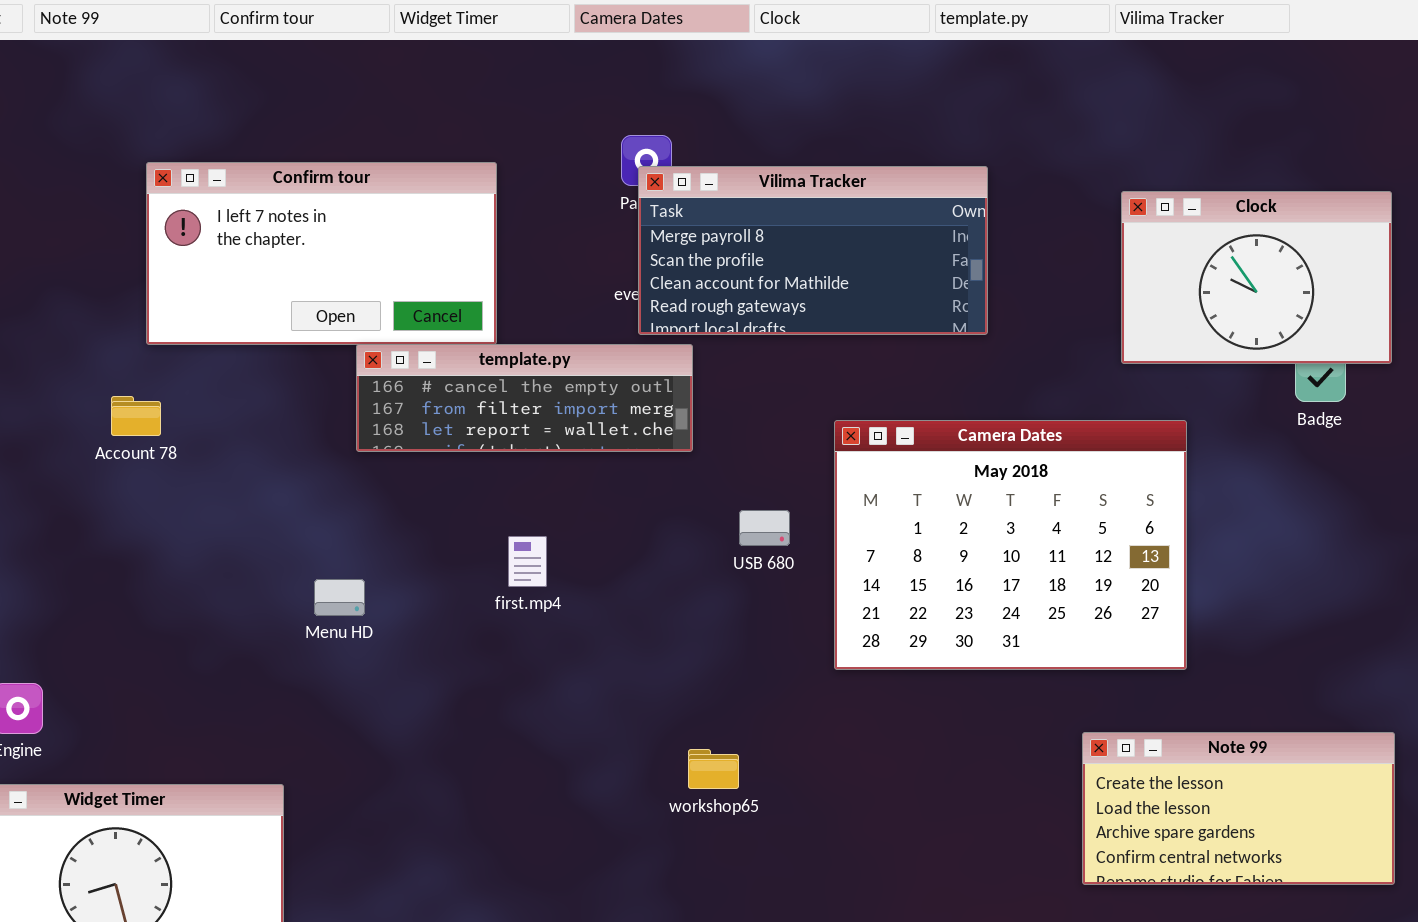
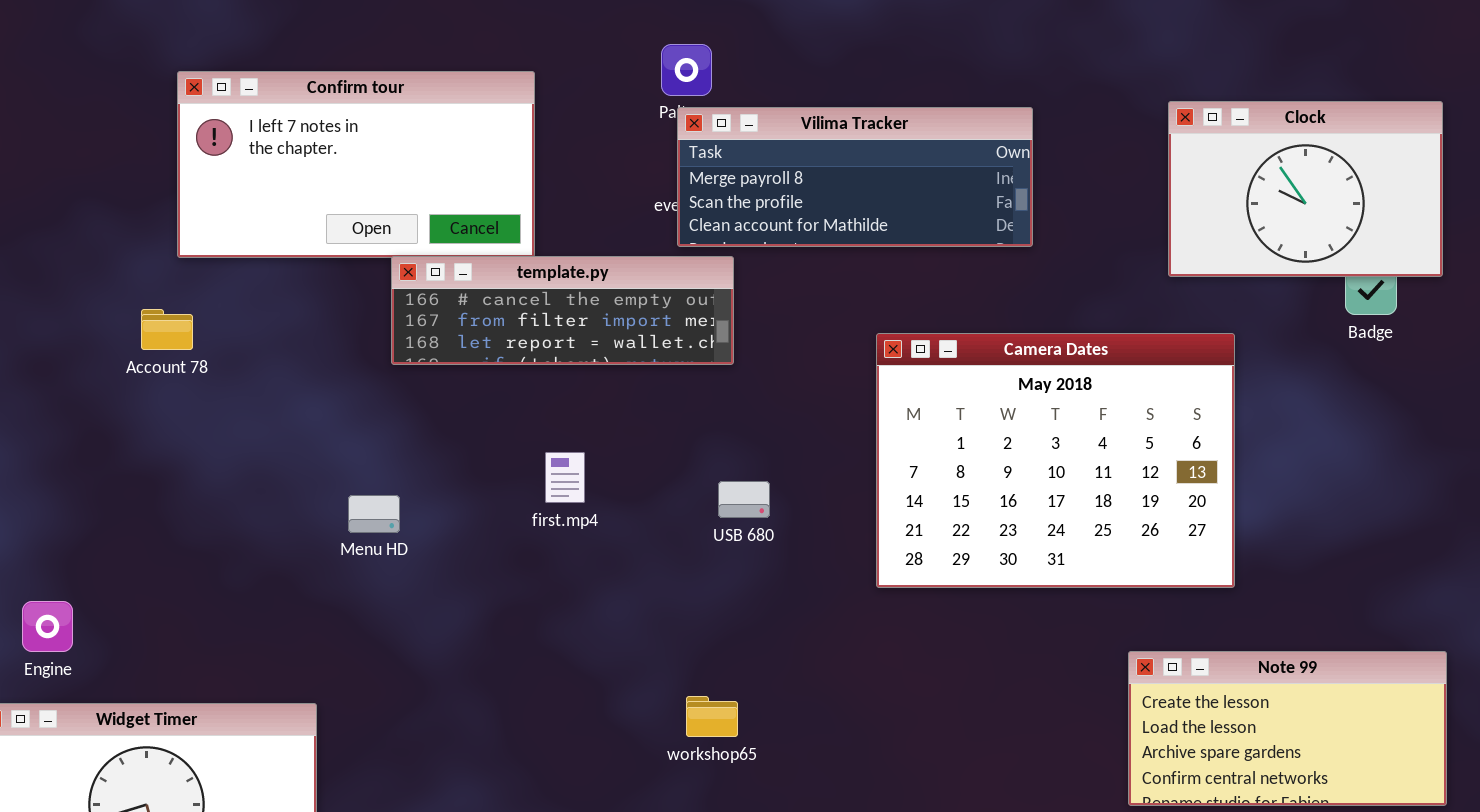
Vilima Tracker: [638,166,988,335] -> [677,107,1033,247], resized
USB 680: [739,510,790,546] -> [718,481,770,518], moved
workshop65: [688,749,739,789] -> [686,696,738,737], moved

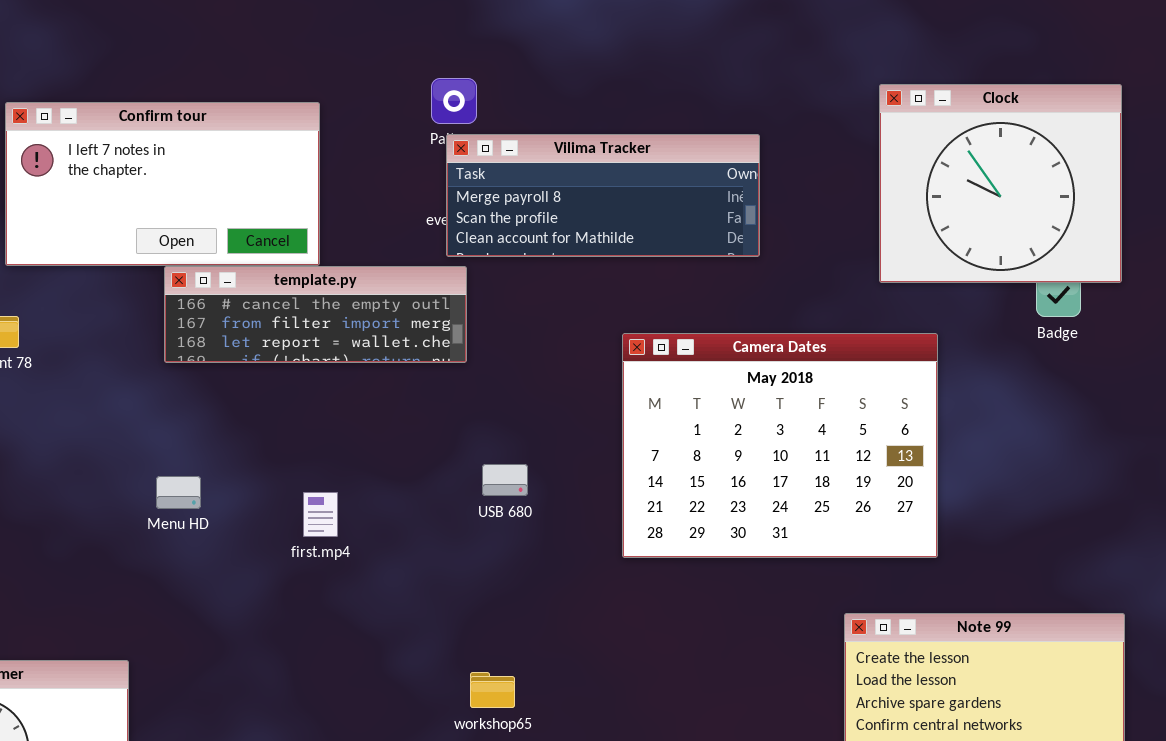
Clock: [1168,101,1443,277] -> [879,84,1122,283], resized
template.py: [391,256,734,365] -> [164,266,467,363], moved
first.mp4: [545,452,585,503] -> [303,492,338,537], moved
workshop65: [686,696,738,737] -> [470,672,515,708], moved

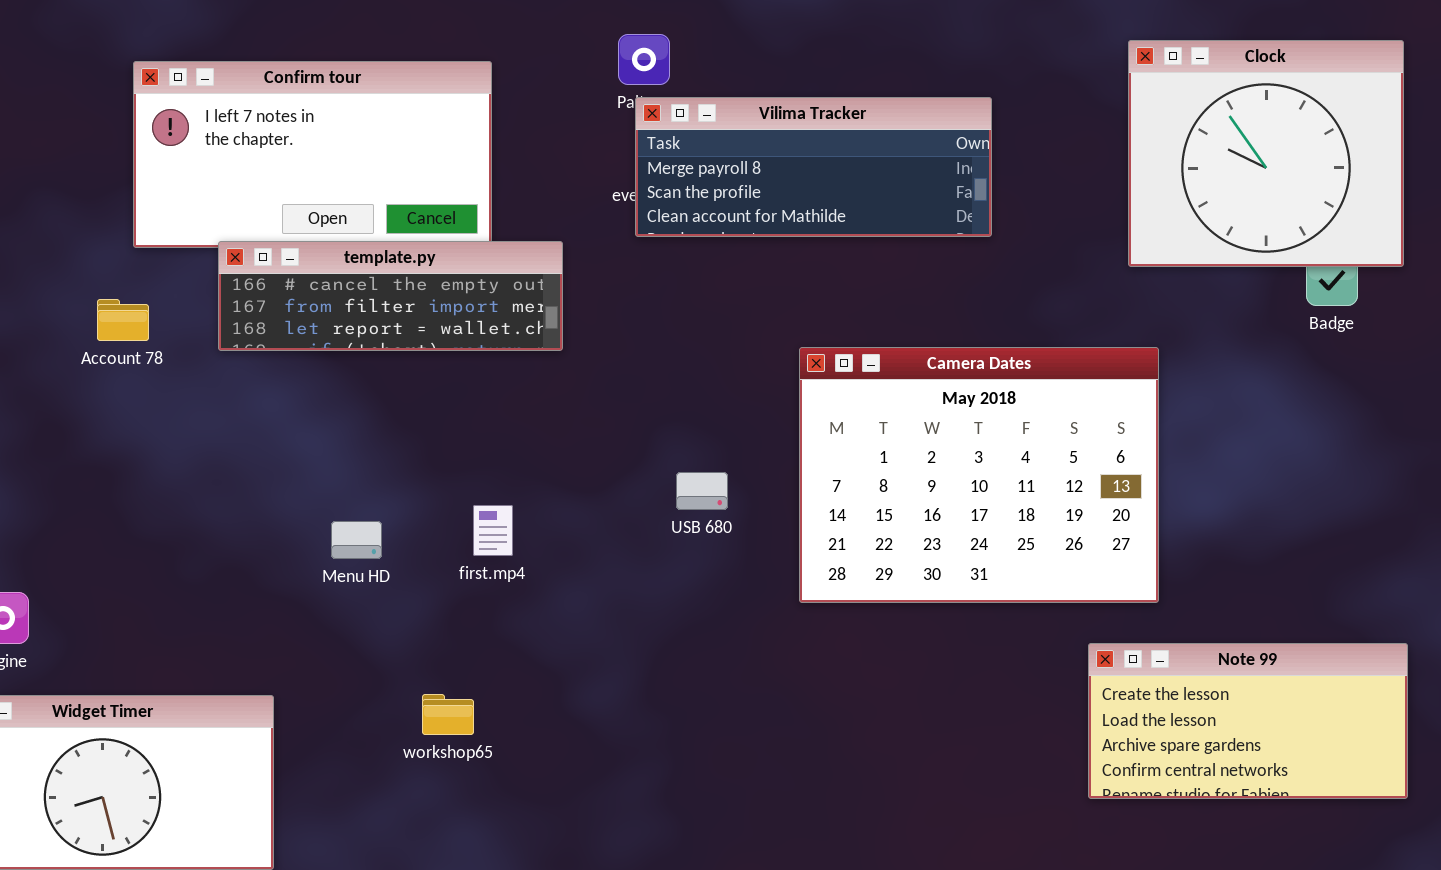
template.py: [164,266,467,363] -> [218,241,563,351], moved
Camera Dates: [622,333,938,558] -> [799,347,1159,603], moved
Menu HD: [156,476,201,509] -> [331,521,382,559], moved
workshop65: [470,672,515,708] -> [422,694,474,735], moved

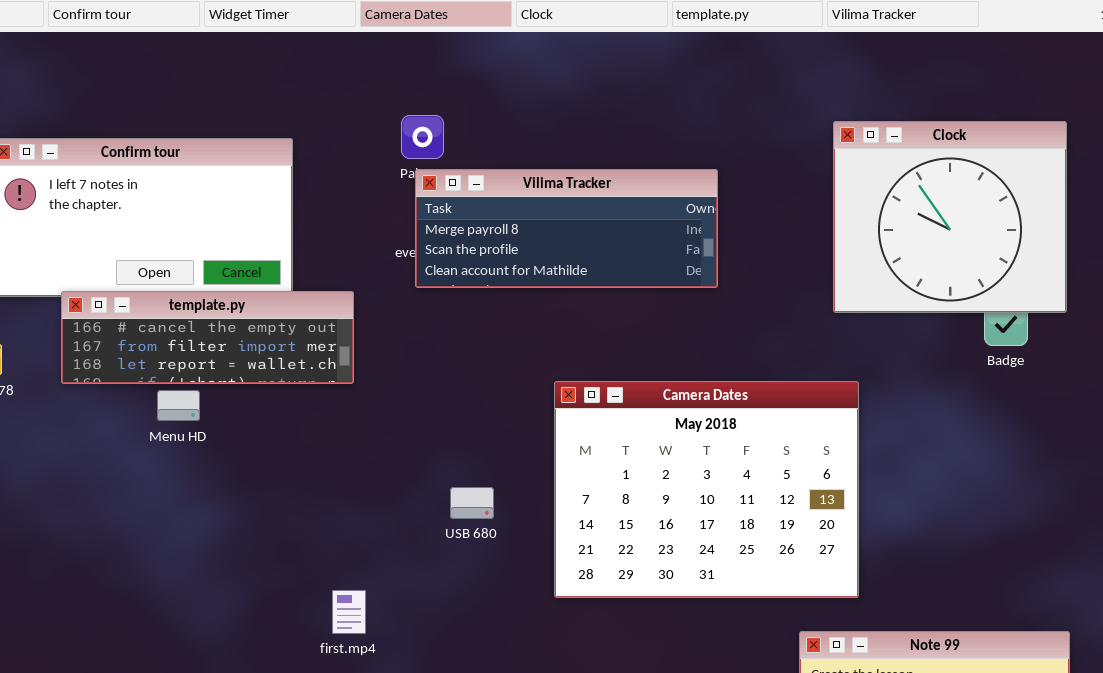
first.mp4: [473,505,513,556] -> [332,590,366,634], moved
Menu HD: [331,521,382,559] -> [157,390,200,421], moved

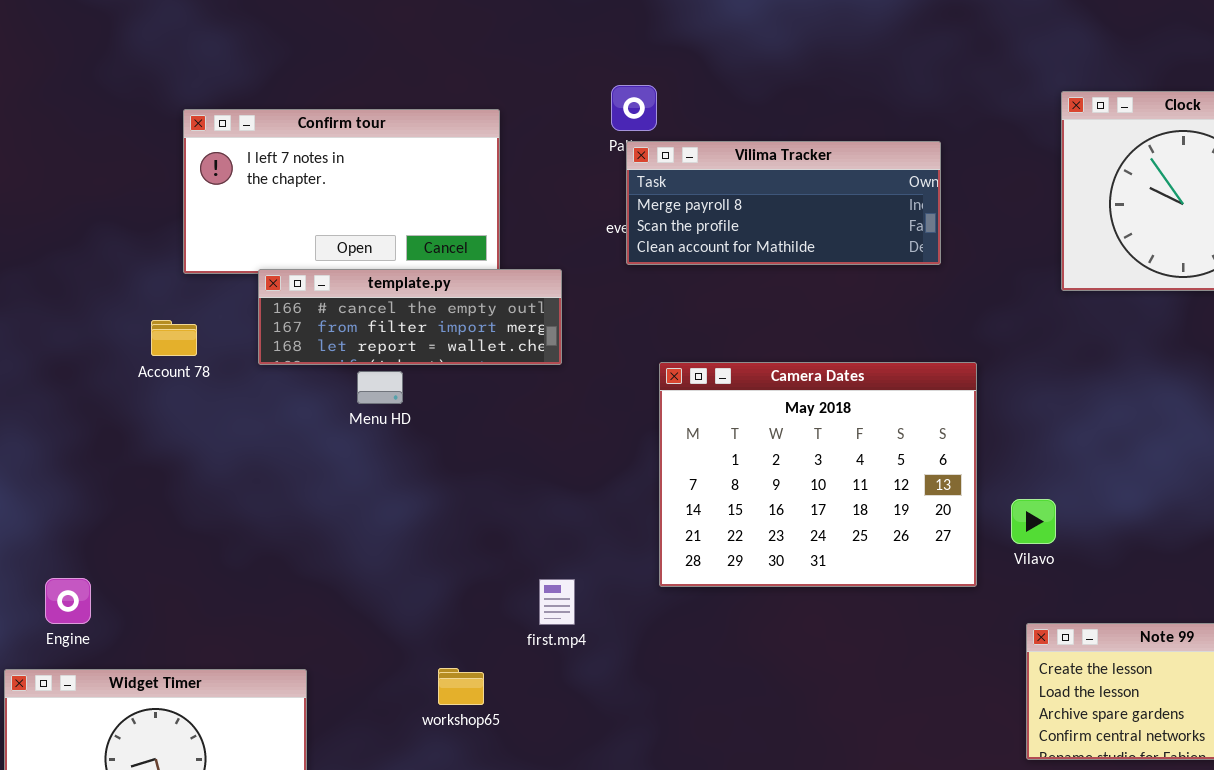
Camera Dates: [554,381,859,598] -> [659,362,977,587], moved

